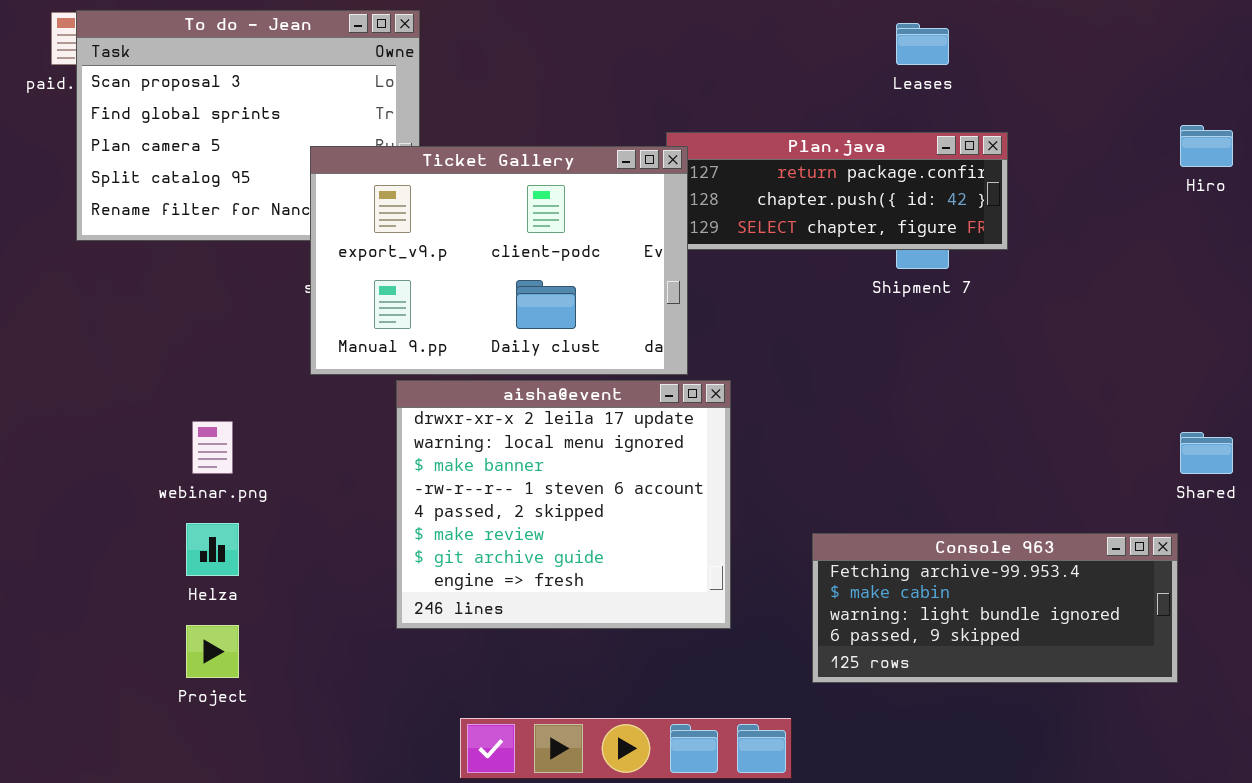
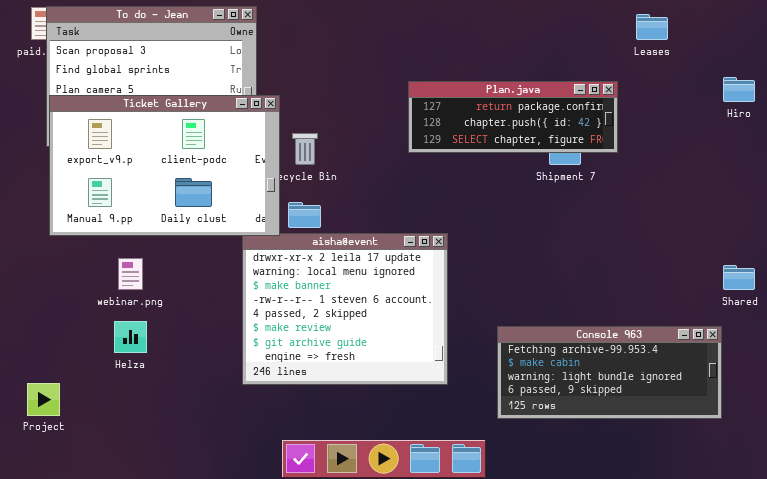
Leases: [896,23,949,65] -> [636,14,668,40], moved
Ticket Gallery: [310,146,688,375] -> [49,95,280,236], moved
Project: [186,625,239,678] -> [27,383,60,416], moved

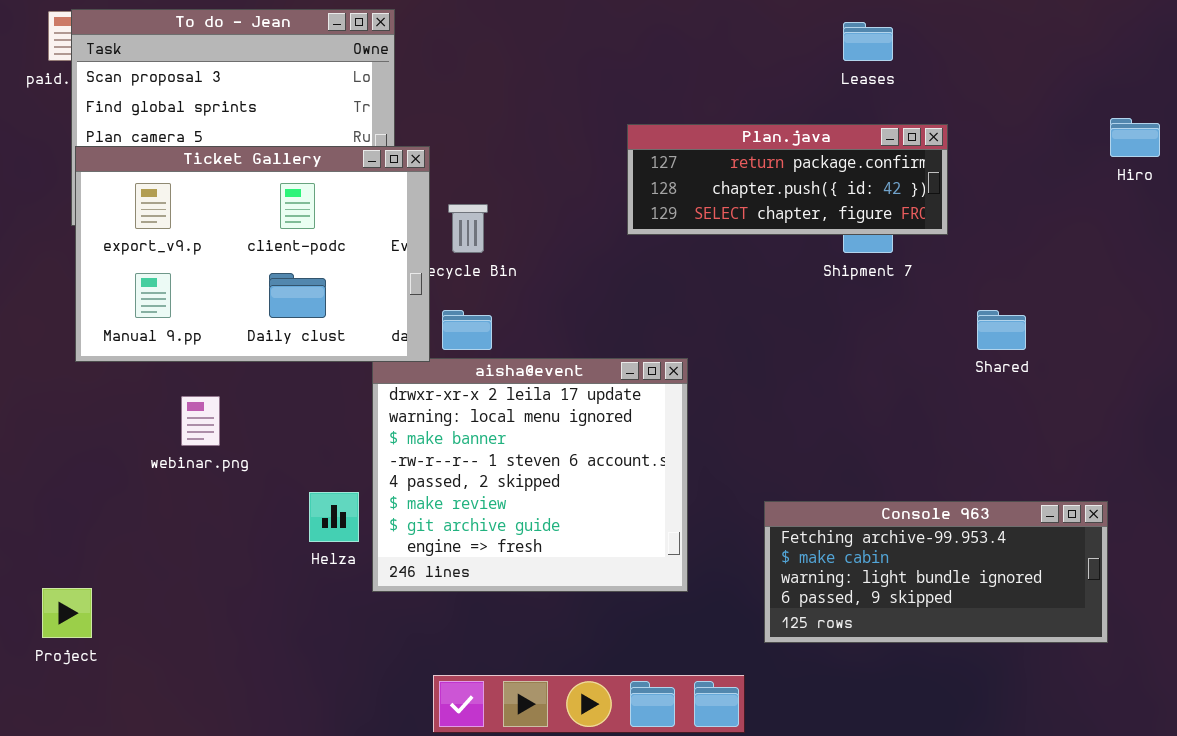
Leases: [636,14,668,40] -> [843,22,893,61], moved
Shared: [723,265,755,290] -> [977,310,1026,350], moved
Helza: [114,321,147,353] -> [309,492,359,542], moved

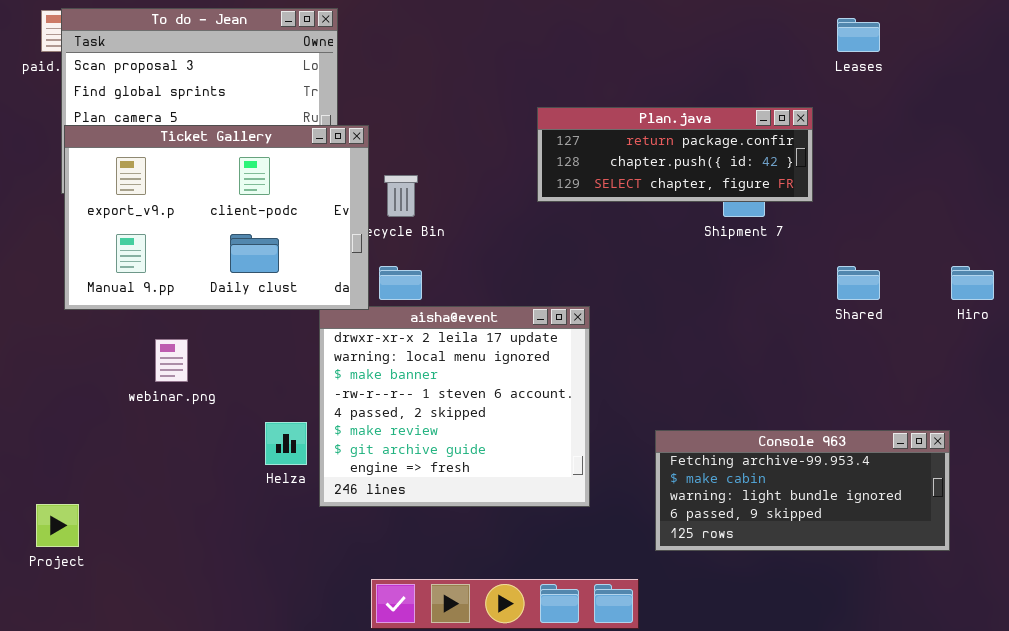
Leases: [843,22,893,61] -> [837,18,880,52], moved
Hiro: [1110,118,1160,157] -> [951,266,994,300], moved

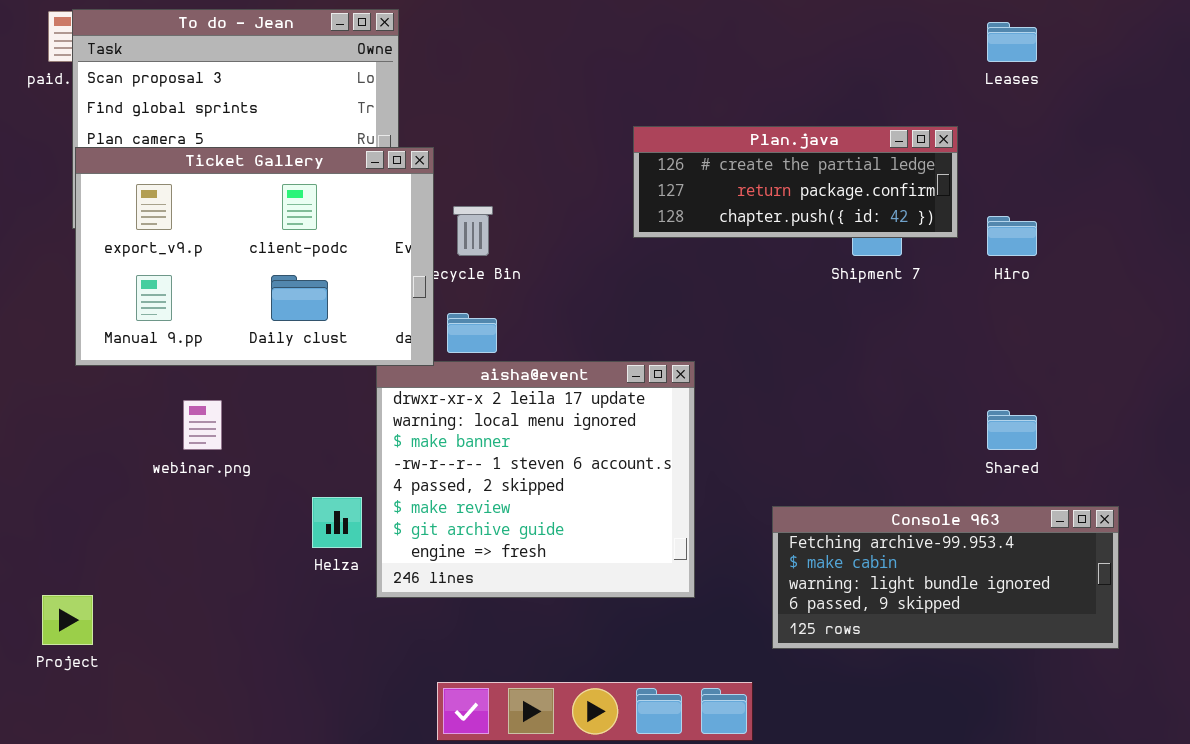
Plan.java: [537,107,813,202] -> [633,126,958,238], scrolled up 1 row
Shared: [837,266,880,300] -> [987,410,1037,450], moved
Hiro: [951,266,994,300] -> [987,216,1037,256], moved

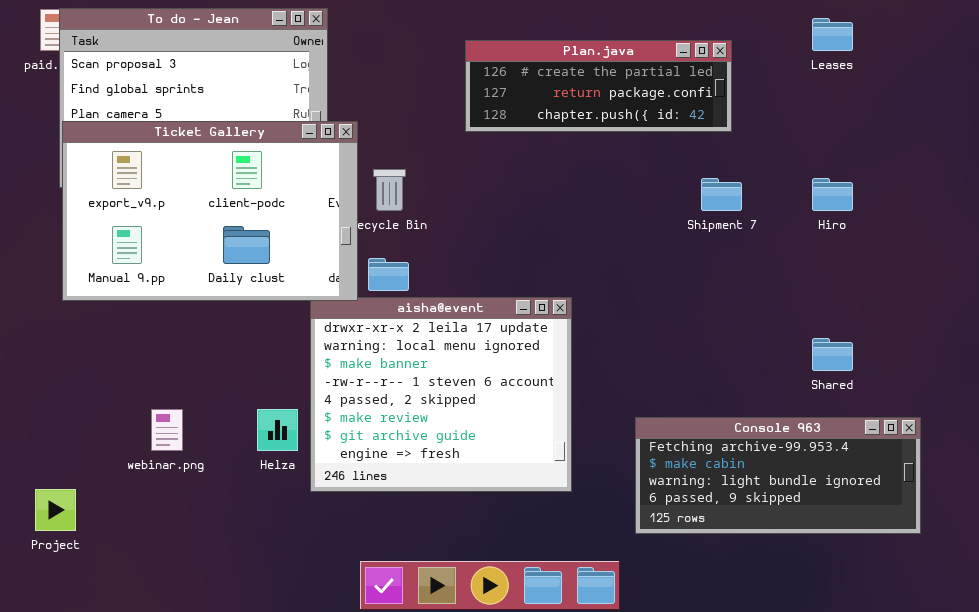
Plan.java: [633,126,958,238] -> [465,40,732,132], moved
webinar.png: [183,400,222,450] -> [151,409,183,451], moved

